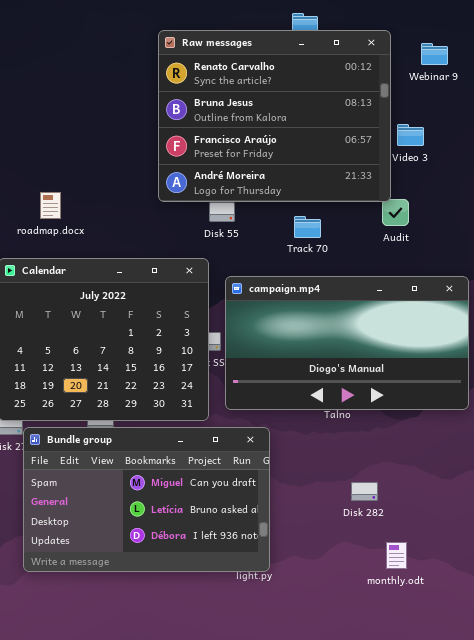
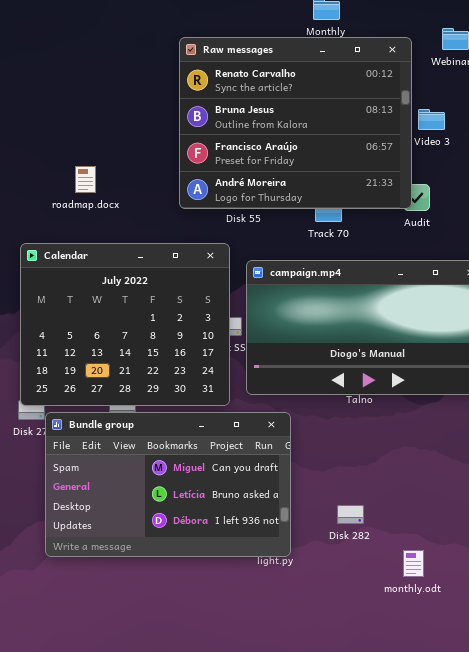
Raw messages: [158,30,391,202] -> [179,37,412,209], moved
roadmap.docx: [40,192,61,219] -> [75,166,96,193], moved
Disk 282: [351,482,378,501] -> [337,505,364,524], moved
monthly.odt: [386,542,407,569] -> [403,550,424,577], moved

